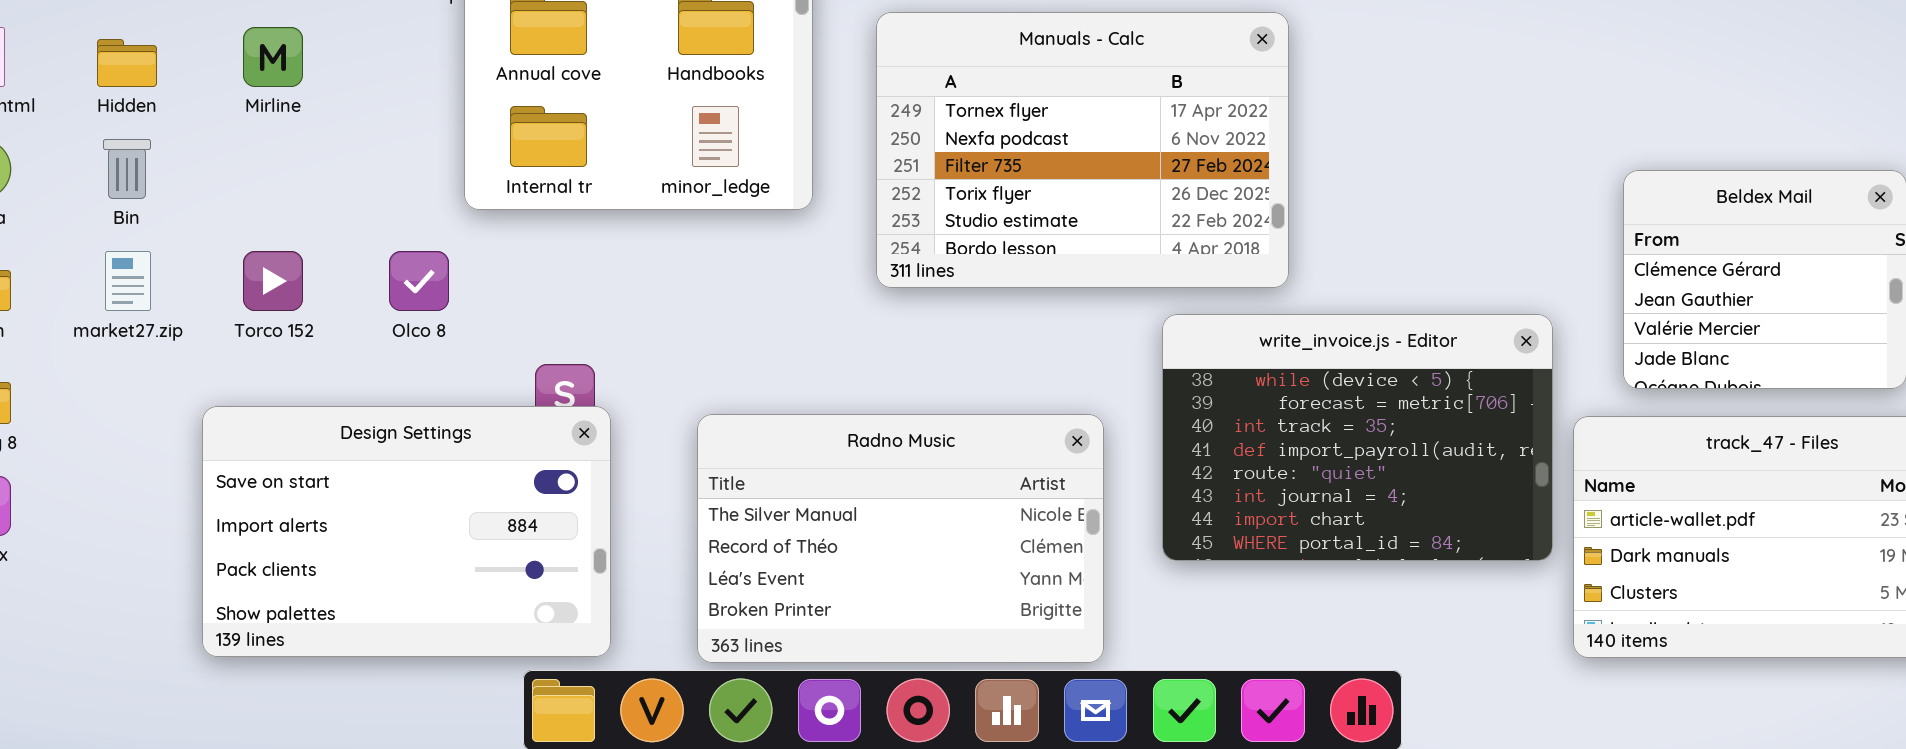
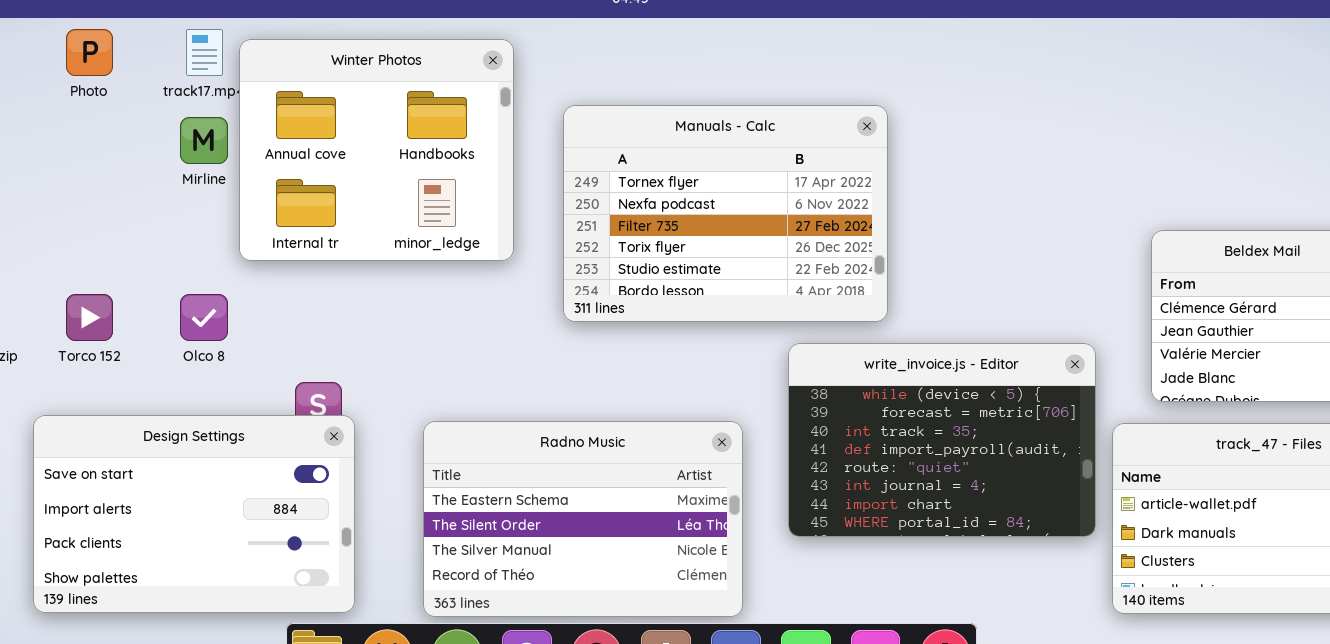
Mirline: [243,27,303,87] -> [180,117,228,164], moved
Radno Music: [697,414,1104,663] -> [423,421,743,617], scrolled up 2 rows

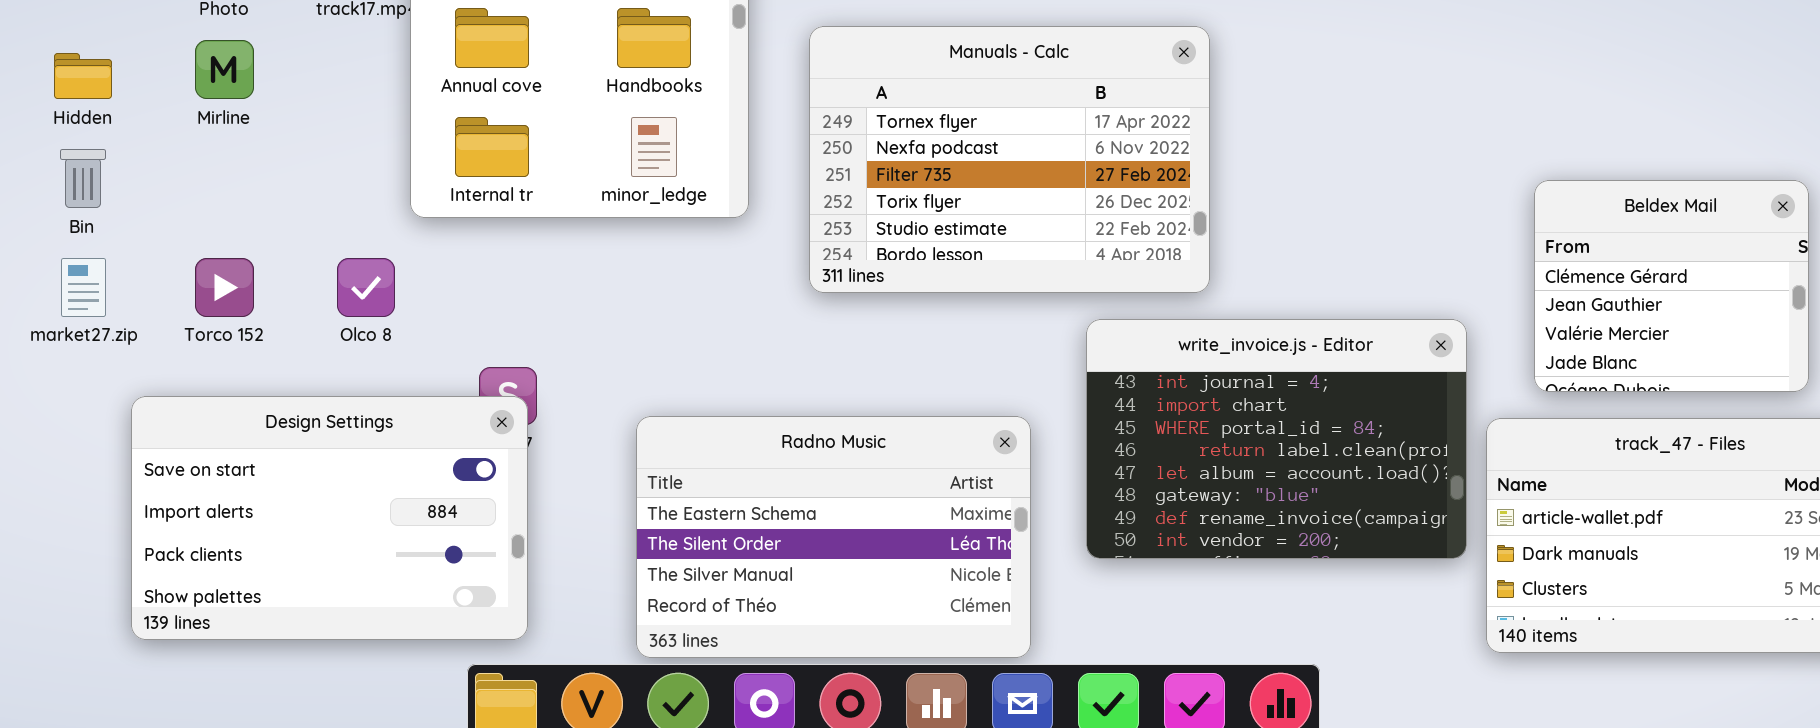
Mirline: [180,117,228,164] -> [195,40,254,99], moved
write_invoice.js - Editor: [788,343,1096,537] -> [1086,319,1467,559], scrolled down 5 rows
Design Settings: [33,415,355,613] -> [131,396,528,640], moved

